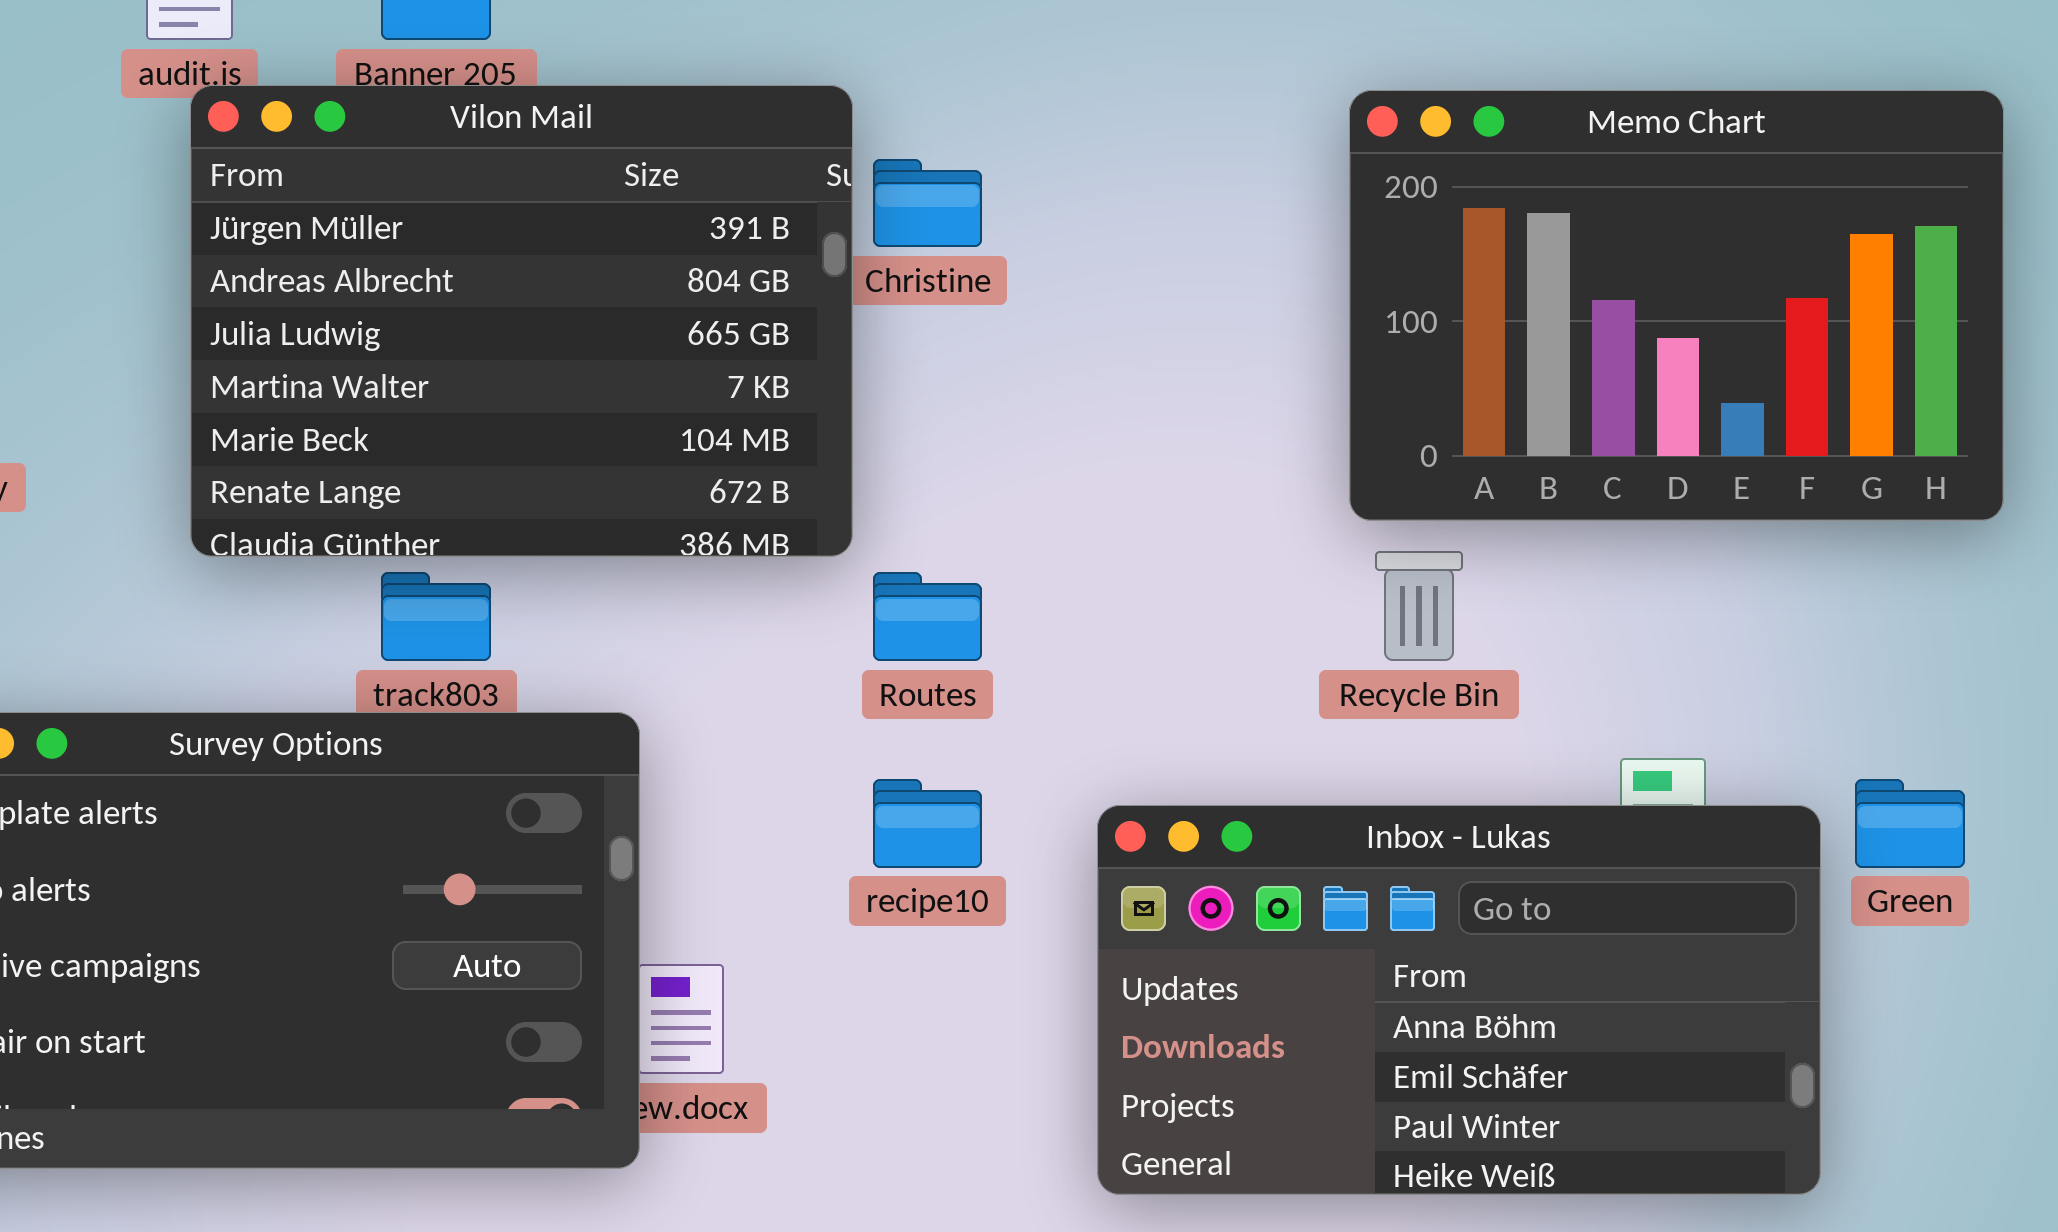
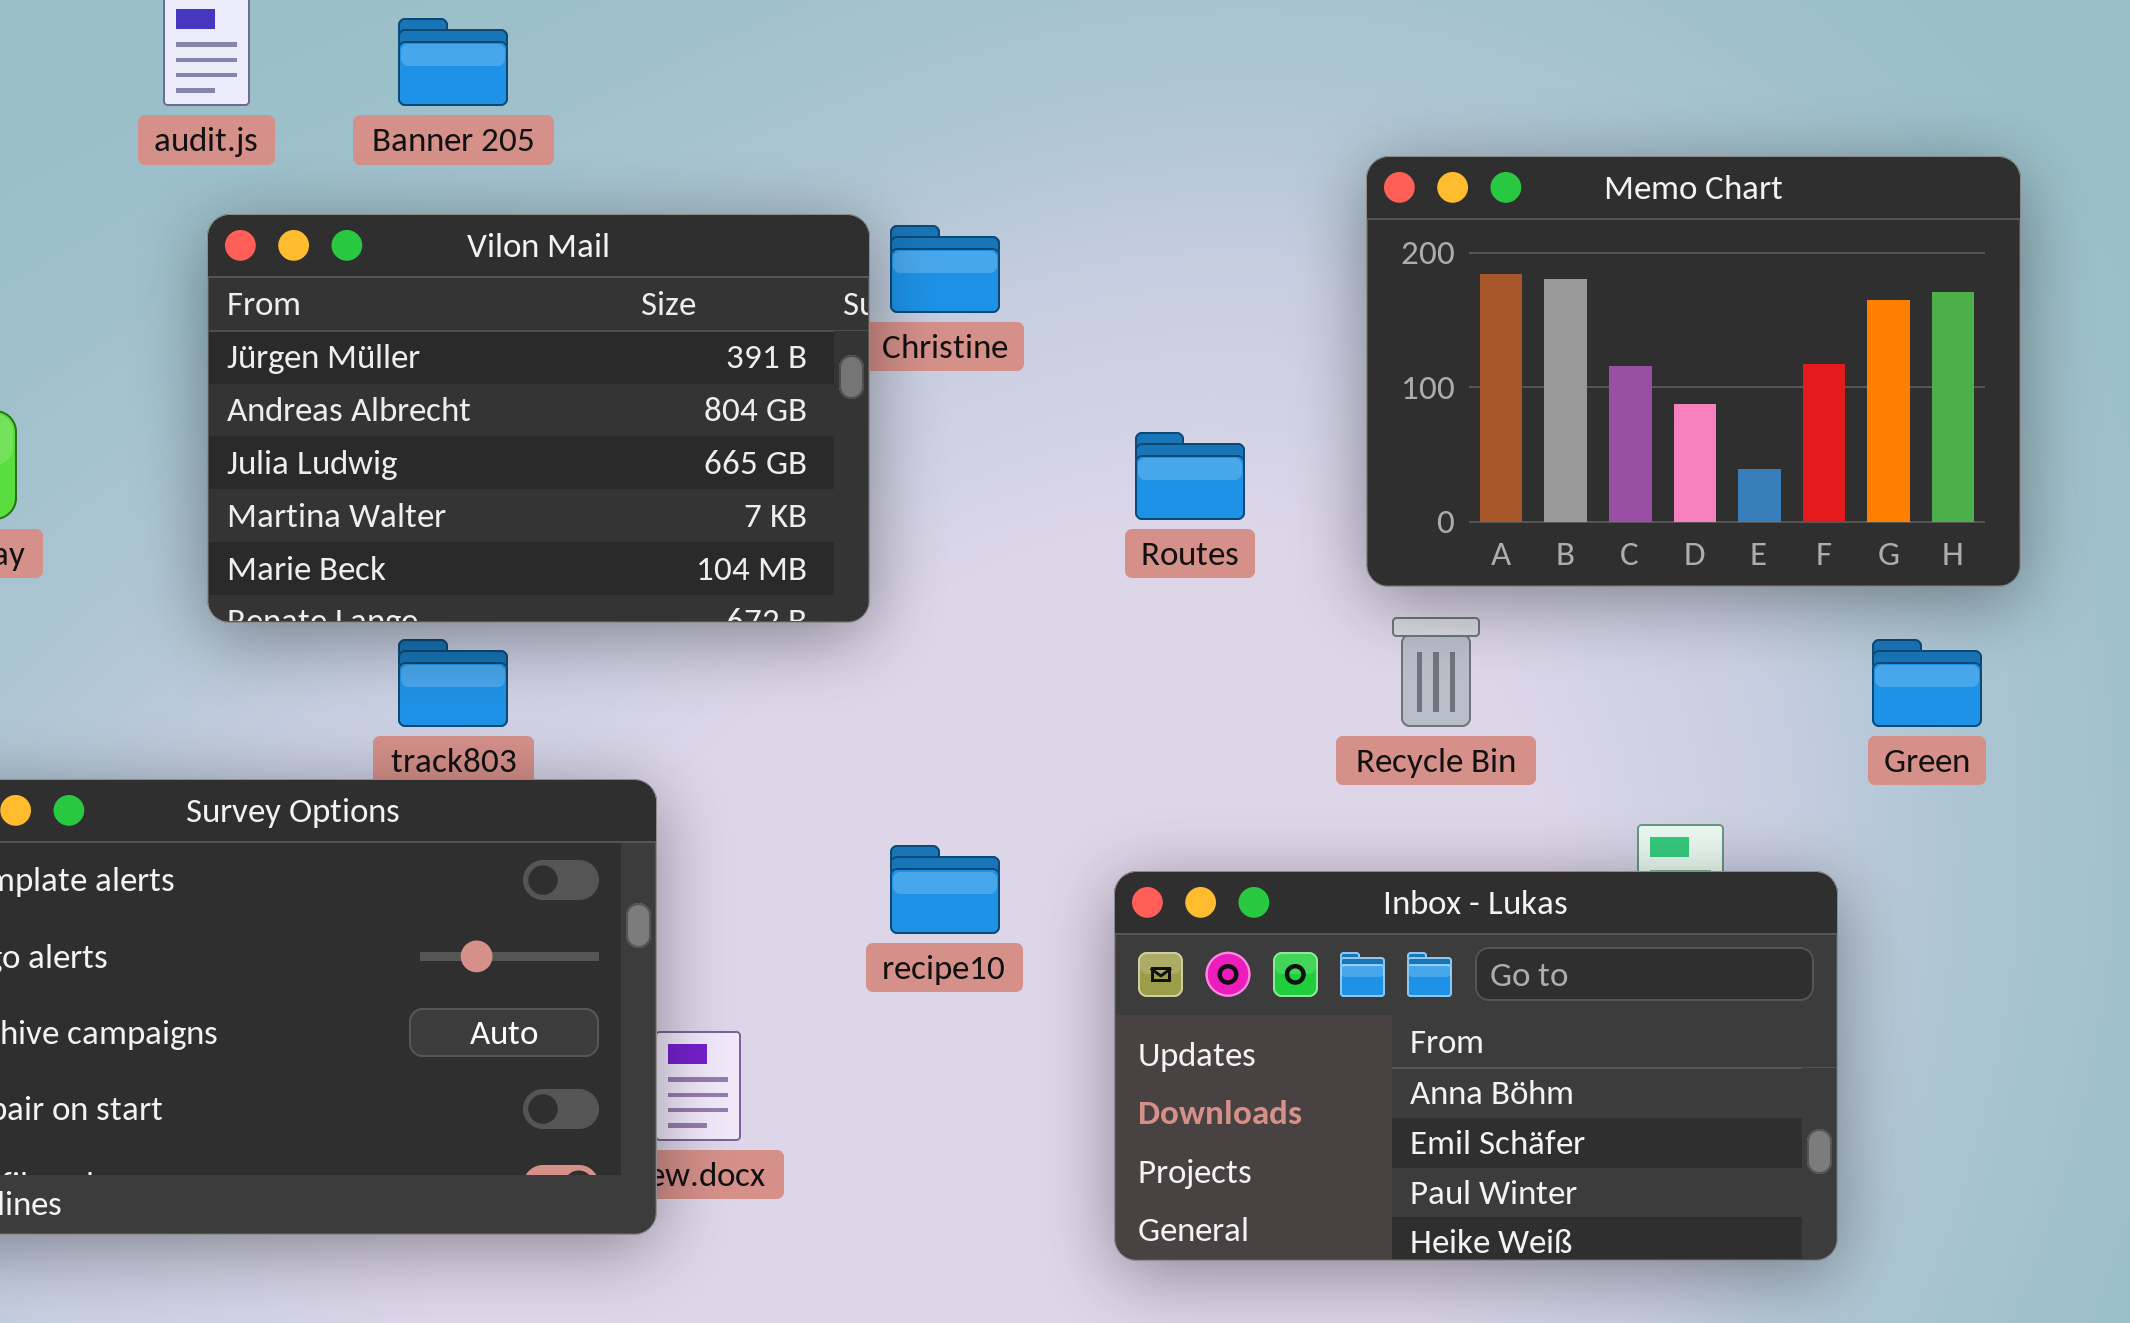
Vilon Mail: [190,85,853,557] -> [207,214,870,623], resized
Routes: [873,572,982,661] -> [1135,432,1245,520], moved
Green: [1855,779,1965,868] -> [1872,639,1982,727], moved

